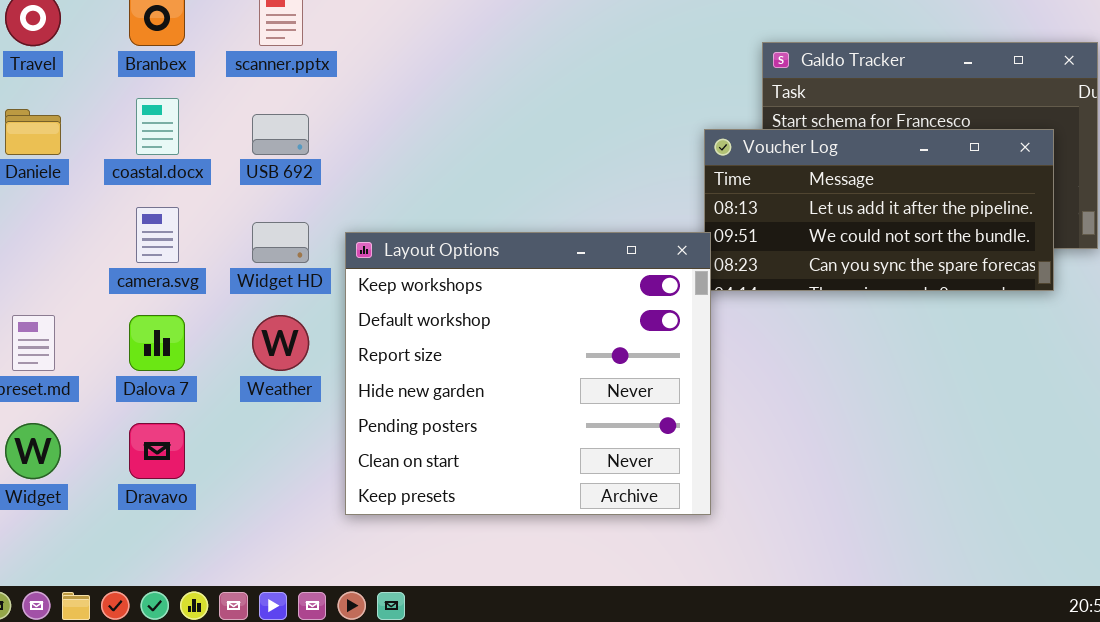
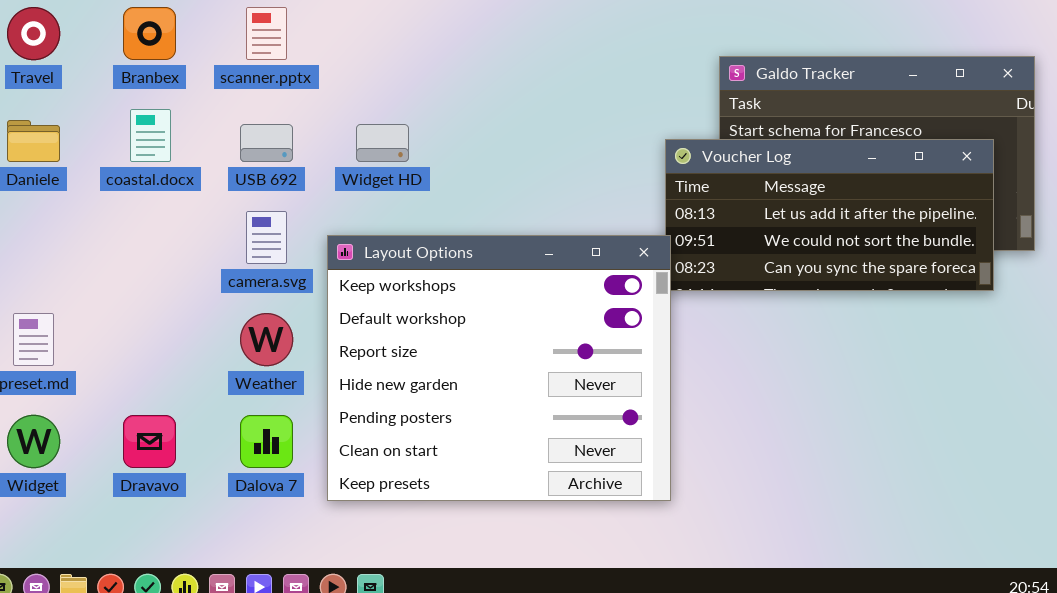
camera.svg: [136,207,179,263] -> [246,211,287,264], moved
Widget HD: [252,222,309,263] -> [356,124,409,162], moved
Dalova 7: [129,315,185,371] -> [240,415,293,468], moved

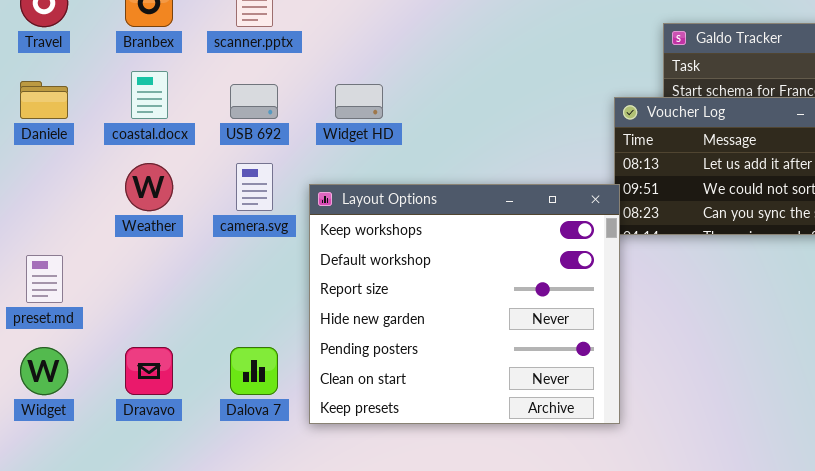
Weather: [240,313,293,366] -> [125,163,173,211], moved

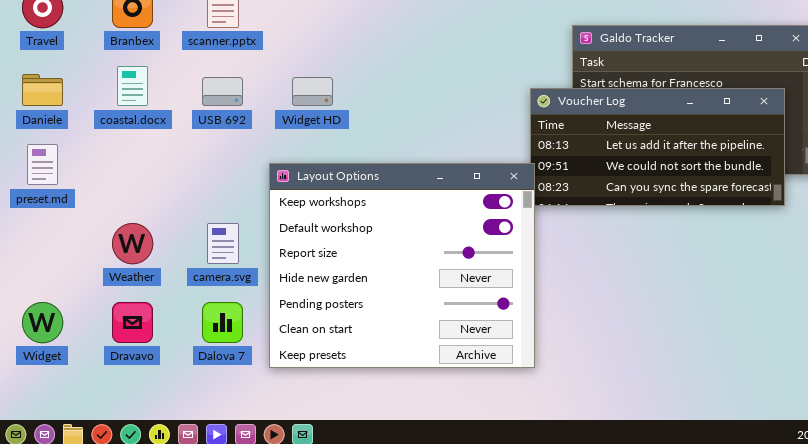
Weather: [125,163,173,211] -> [112,223,153,264], moved
camera.svg: [236,163,273,211] -> [207,223,239,264], moved
preset.md: [26,255,63,303] -> [27,144,58,185], moved

